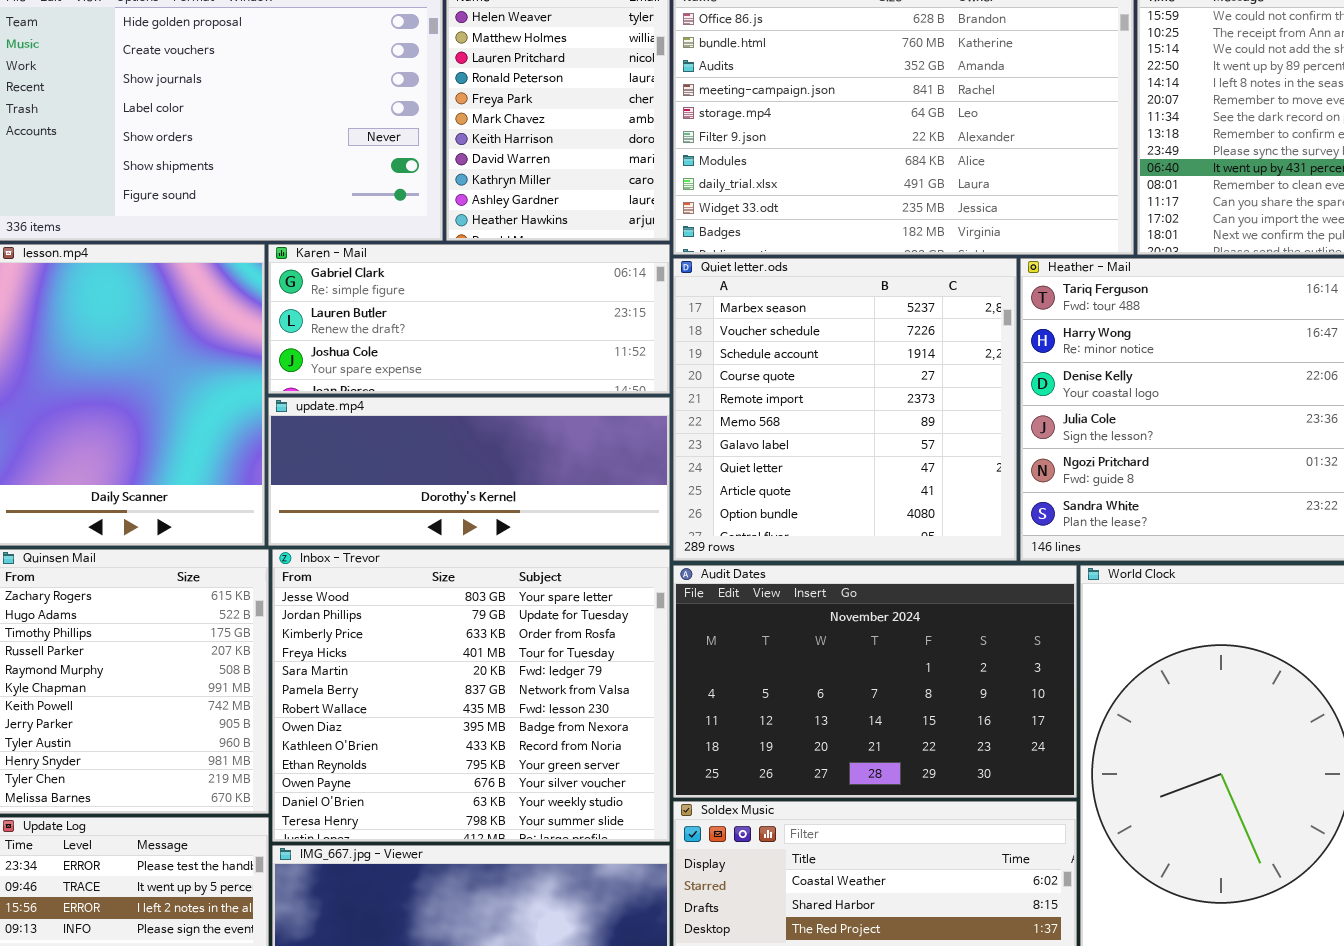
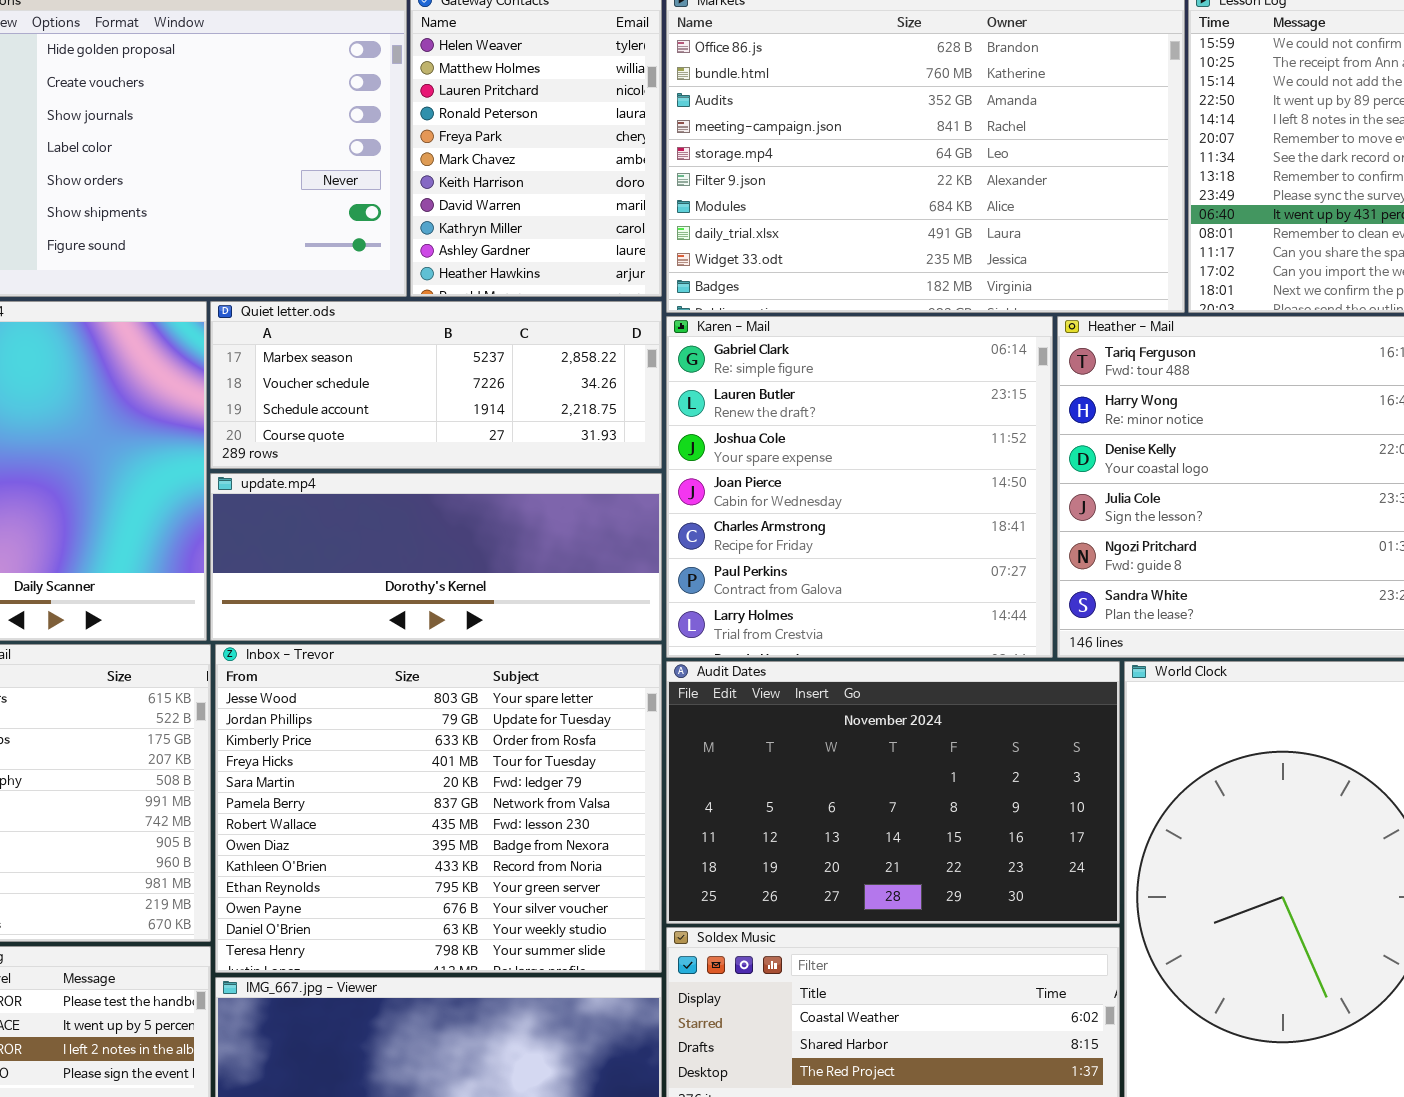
Karen - Mail: [268,244,670,394] -> [666,316,1053,658], moved, resized
Quiet letter.ods: [673,258,1017,561] -> [210,301,662,469], moved, resized

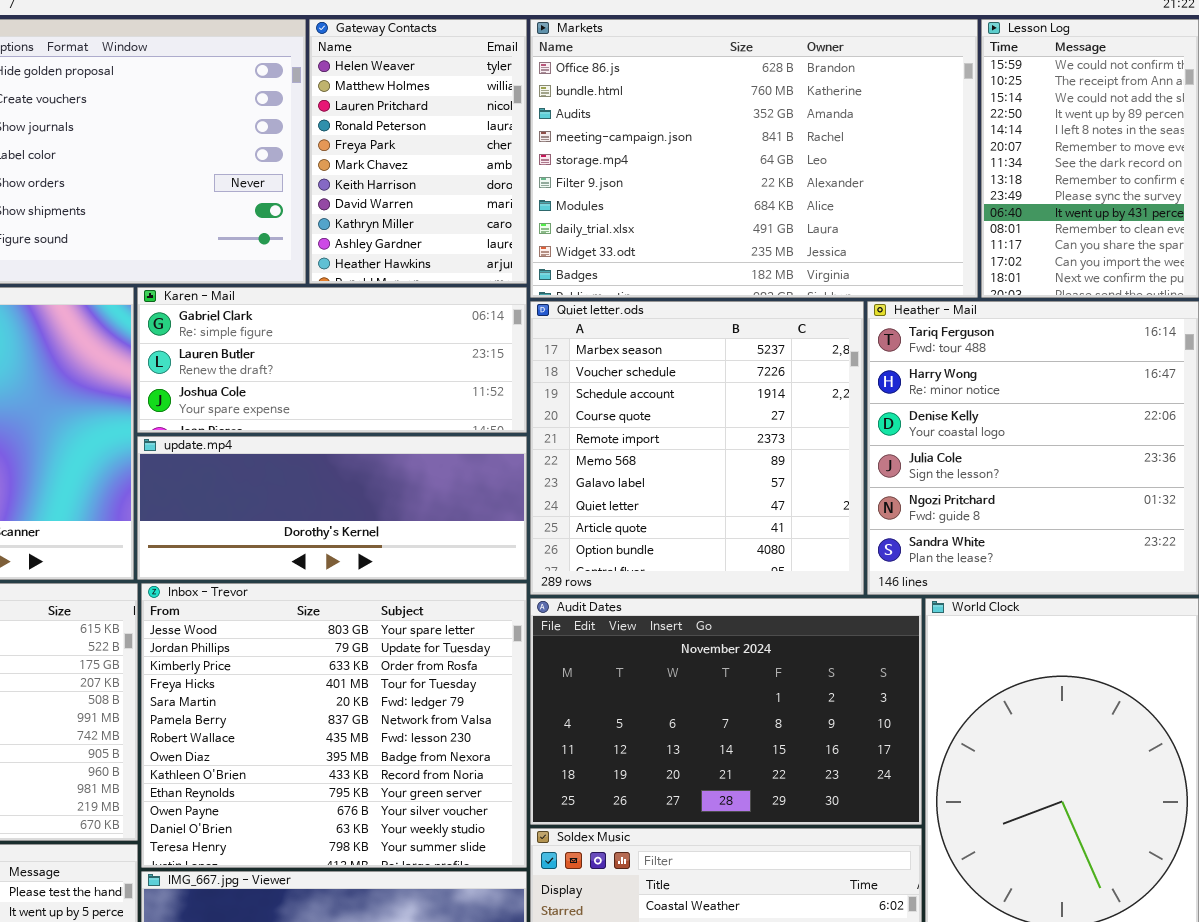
Quiet letter.ods: [210,301,662,469] -> [530,301,864,595], moved, resized
Karen - Mail: [666,316,1053,658] -> [137,287,527,433], moved, resized

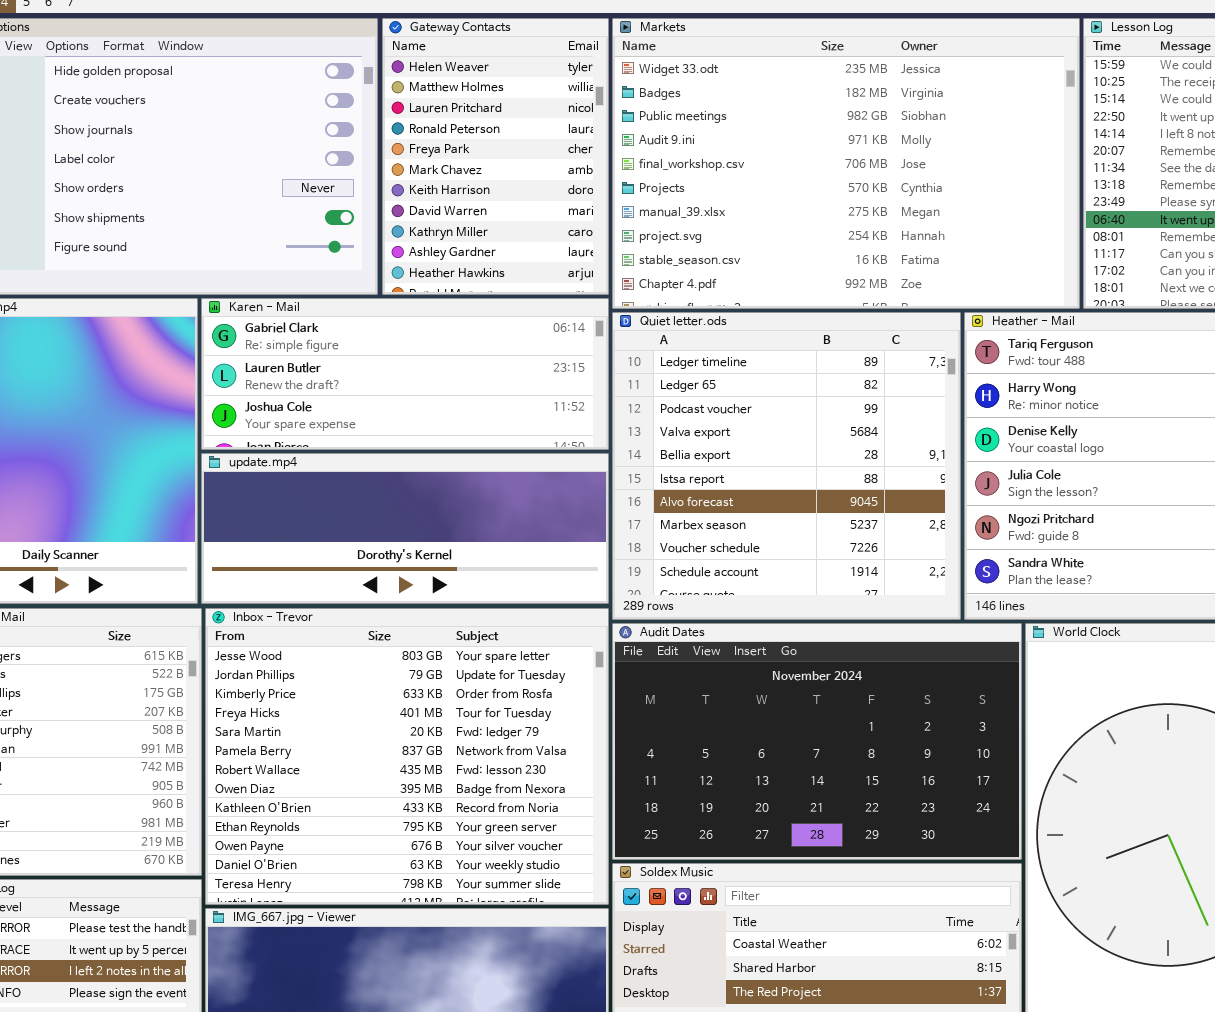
Markets: [530,19,978,298] -> [612,18,1080,309], scrolled down 8 rows
Quiet letter.ods: [530,301,864,595] -> [612,312,961,620], scrolled up 7 rows

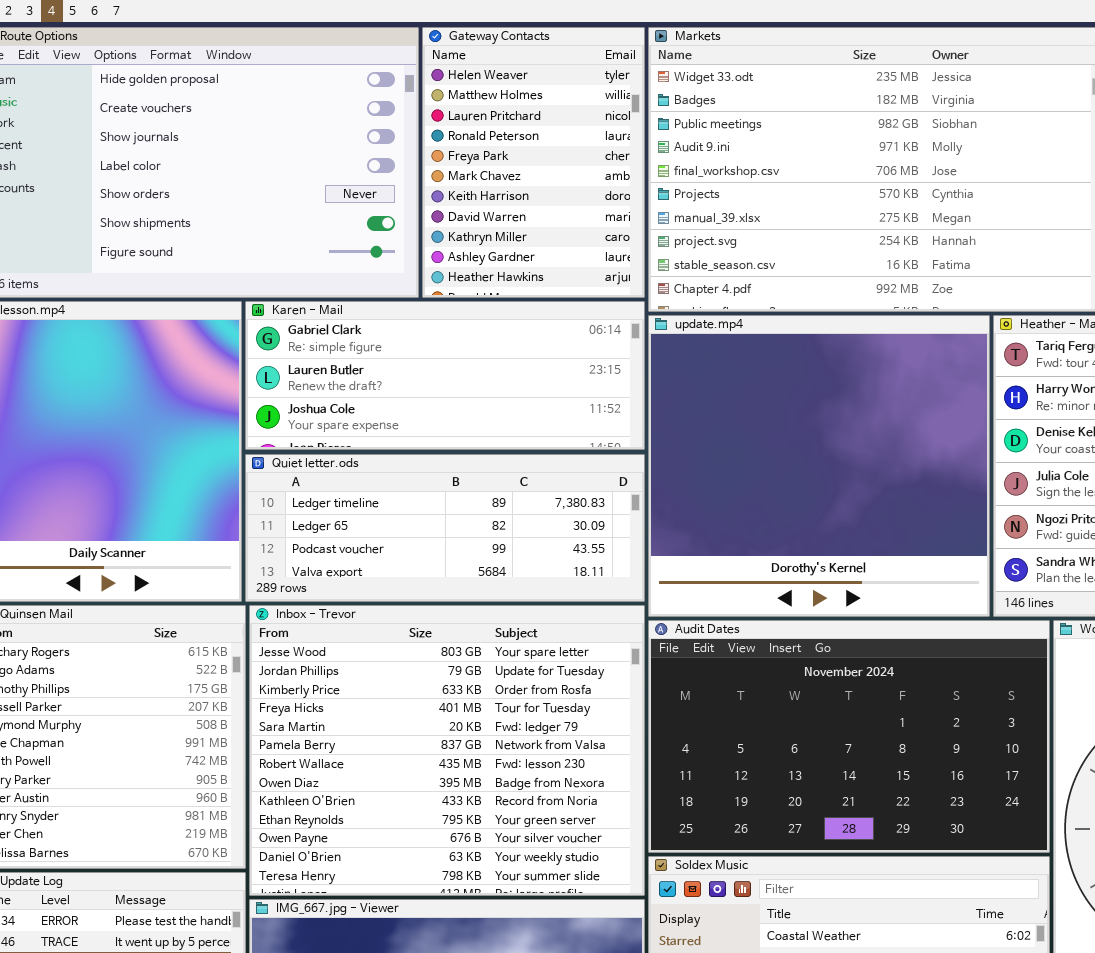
Quiet letter.ods: [612,312,961,620] -> [245,454,645,602], moved, resized
update.mp4: [201,453,609,604] -> [648,315,990,617], moved, resized

